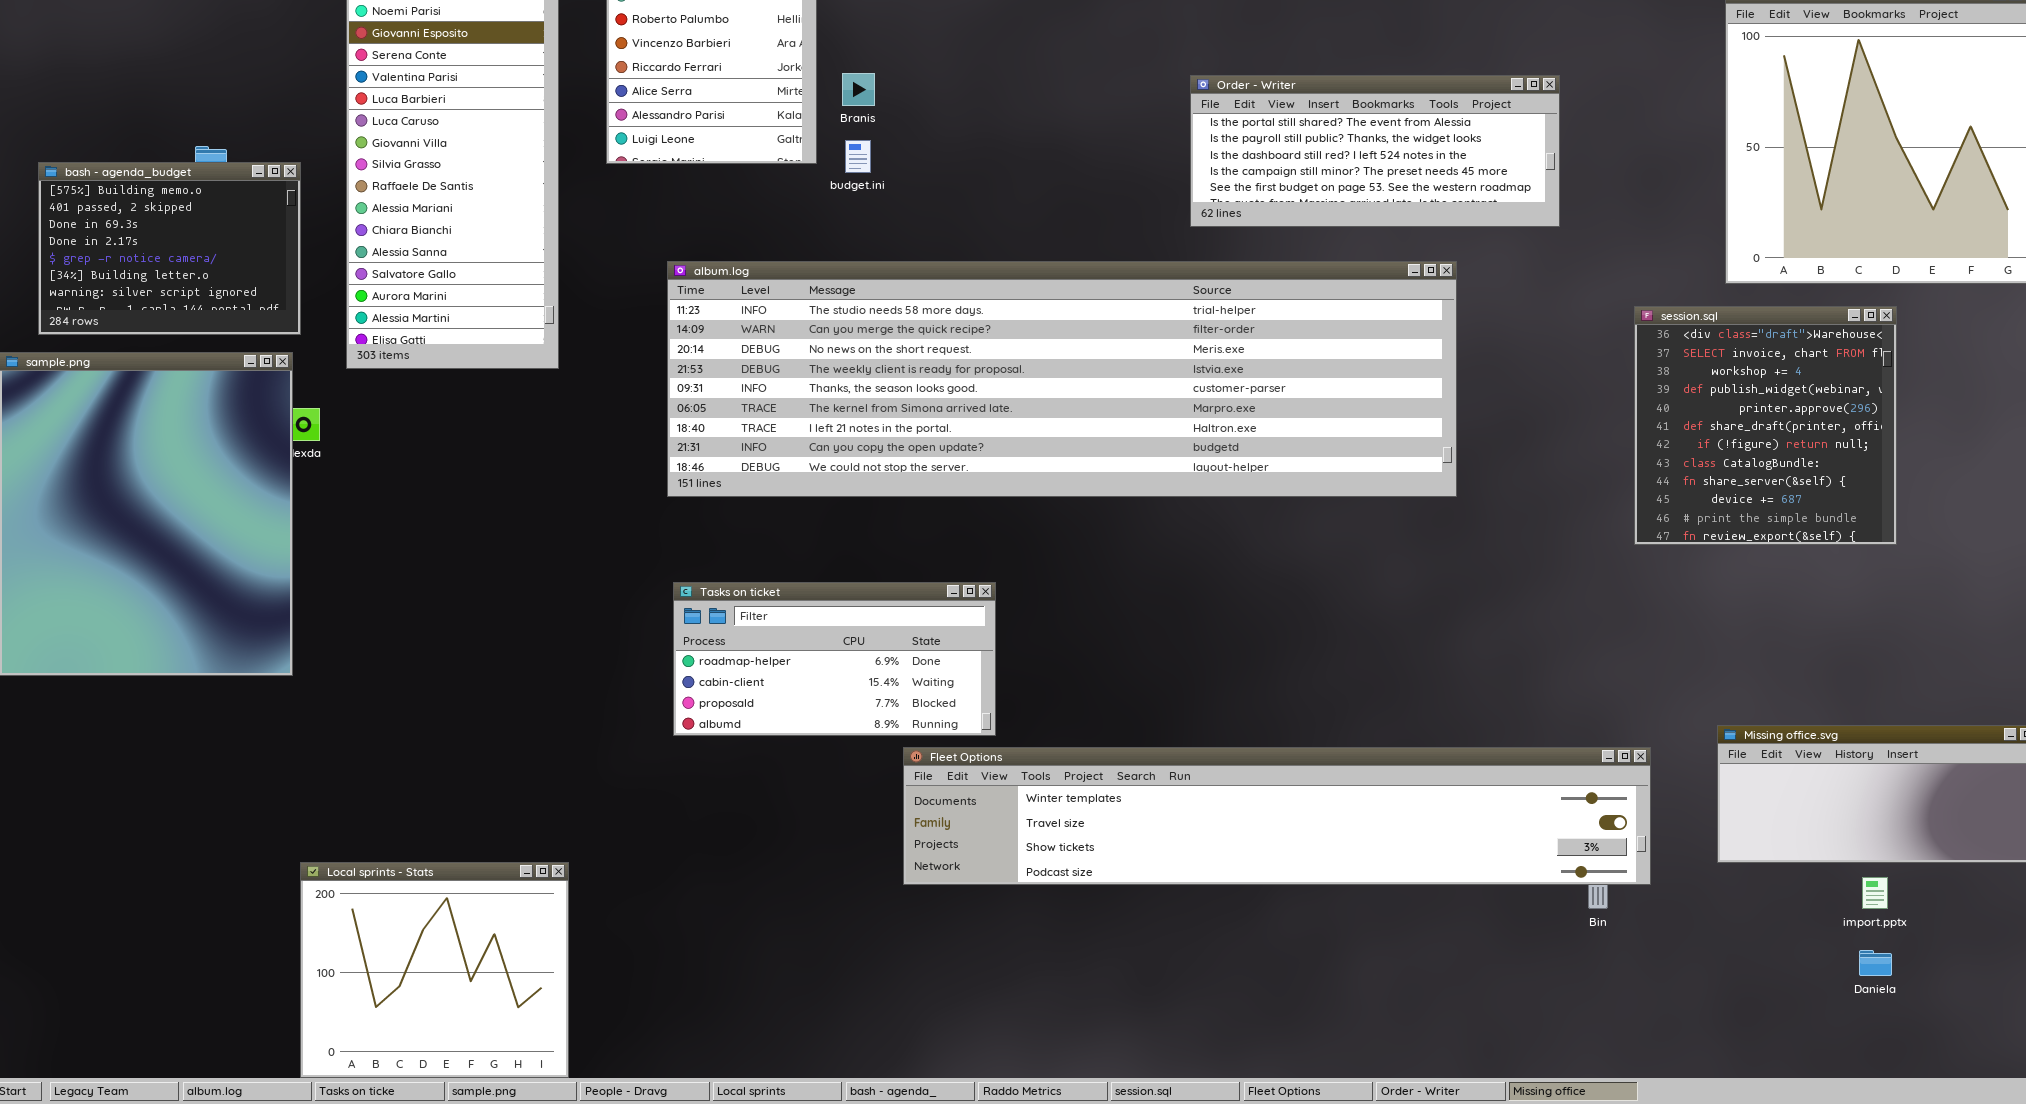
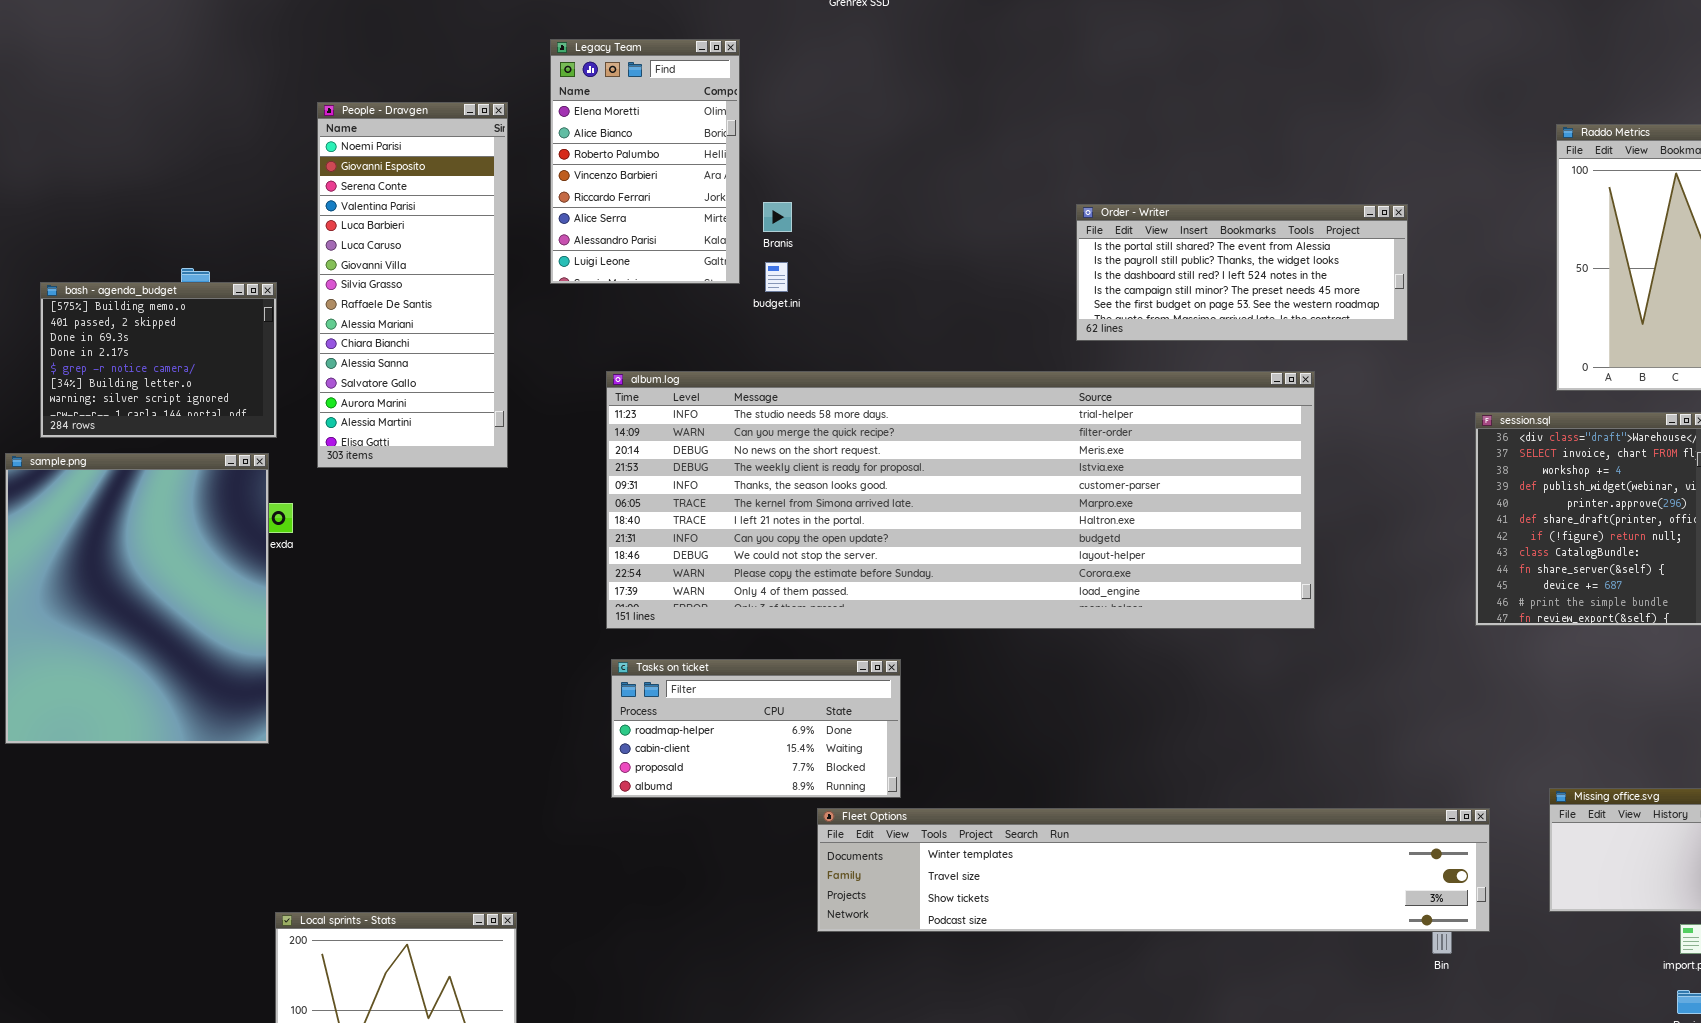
album.log: [667,261,1457,497] -> [606,371,1315,629], resized

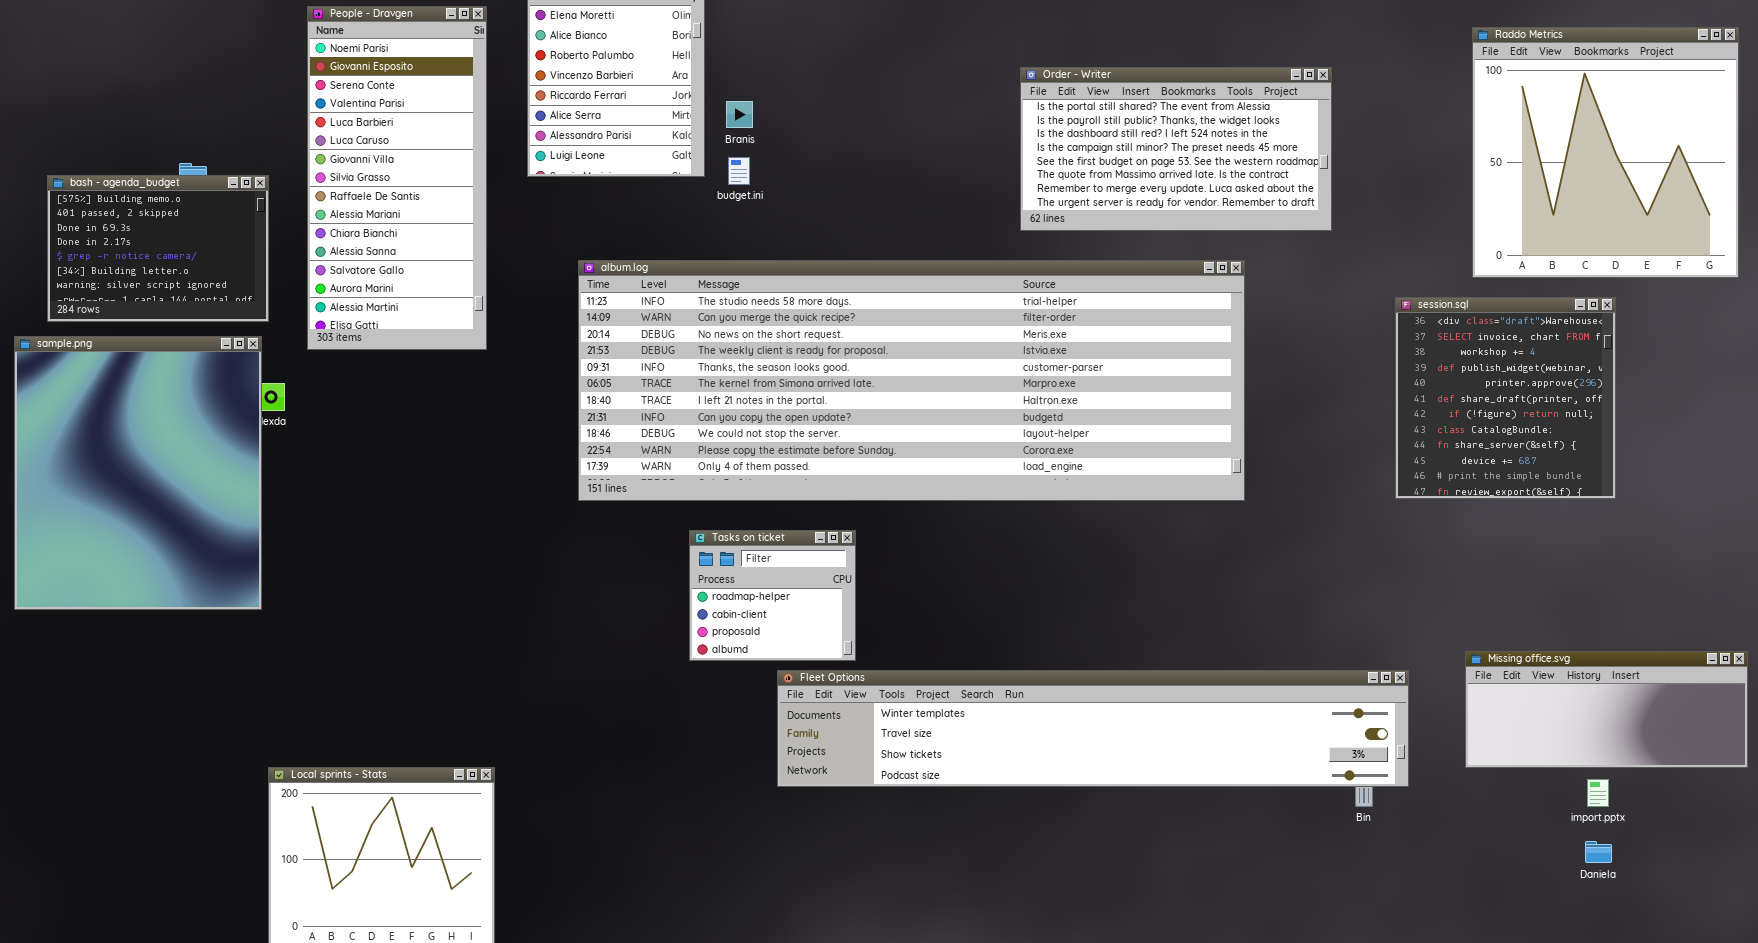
Order - Writer: [1076,204,1408,341] -> [1020,67,1332,231], resized
Tasks on ticket: [611,659,901,798] -> [689,530,856,661], resized

